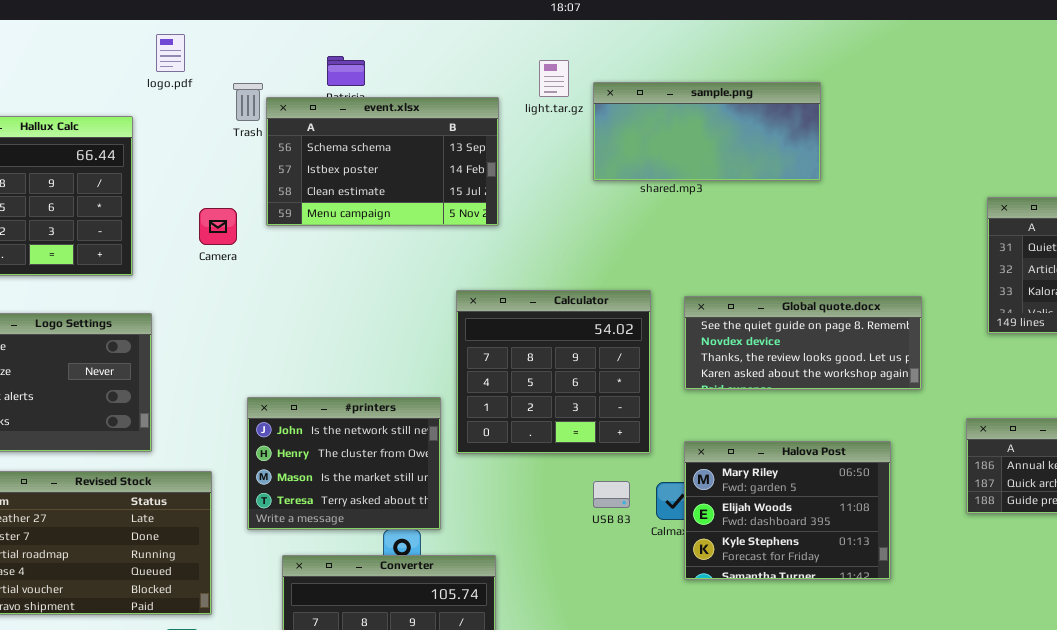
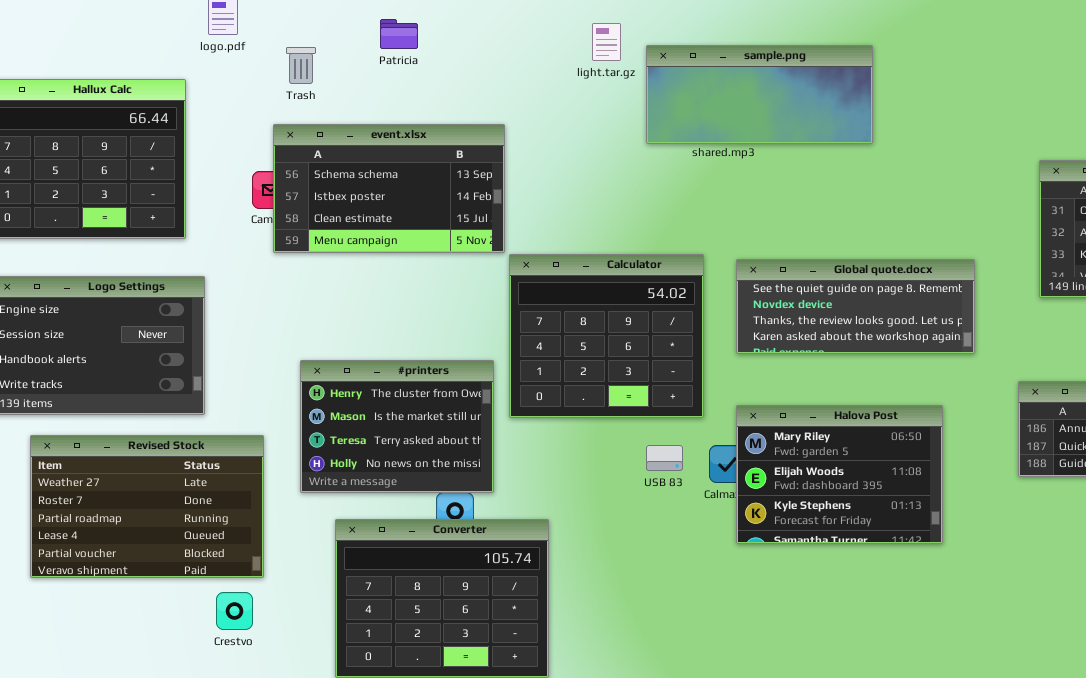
event.xlsx: [266,97,499,226] -> [273,124,505,253], moved
#printers: [247,397,441,530] -> [300,360,494,493], scrolled down 1 row

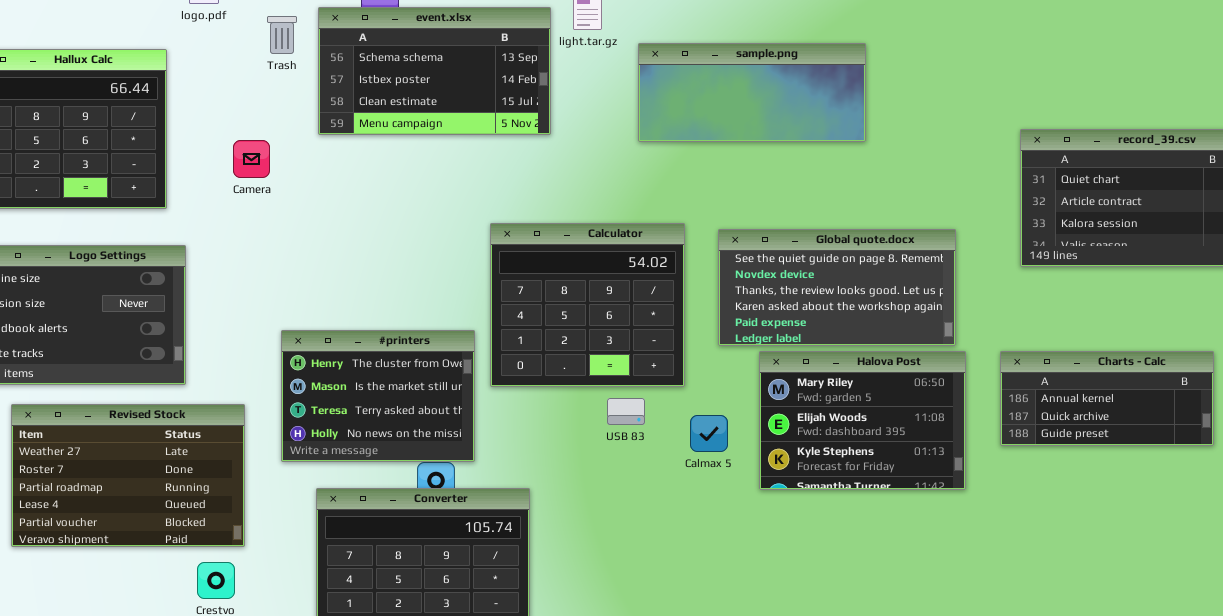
sample.png: [646,45,873,144] -> [638,43,866,142], moved
event.xlsx: [273,124,505,253] -> [318,7,551,135], moved
Global quote.docx: [736,259,975,354] -> [718,229,956,346], resized
Halova Post: [736,405,943,544] -> [759,351,966,490], moved
USB 83: [646,445,683,471] -> [607,398,645,425], moved

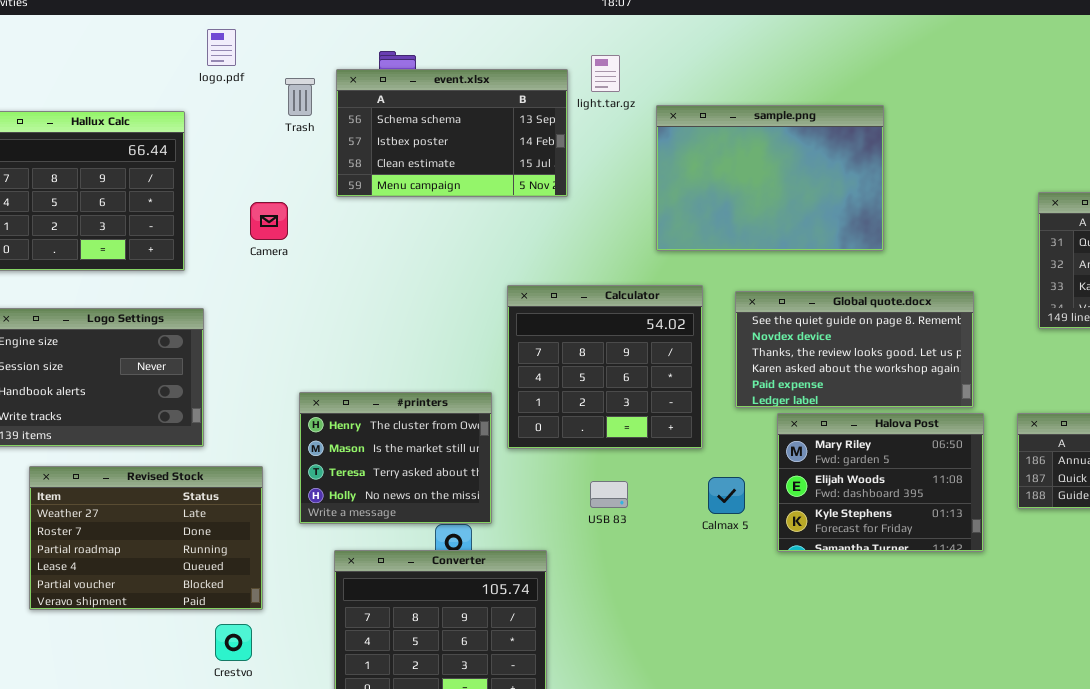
sample.png: [638,43,866,142] -> [656,105,884,251], resized
USB 83: [607,398,645,425] -> [590,481,628,508], moved

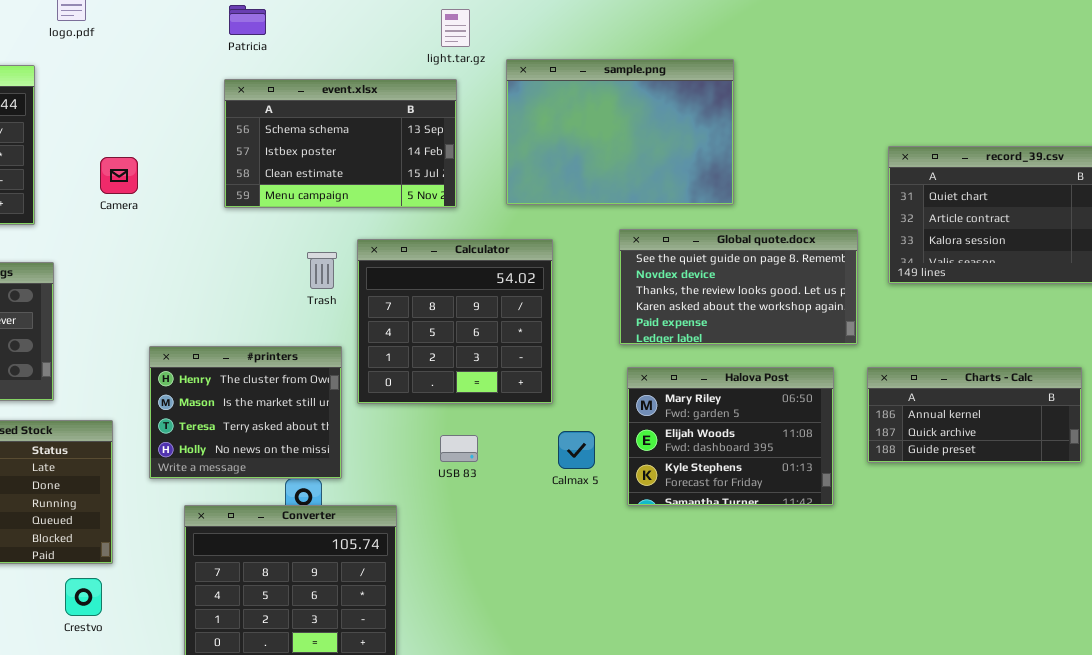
event.xlsx: [336,69,568,197] -> [224,79,457,208], moved
Trash: [285,78,315,116] -> [307,252,337,289], moved
Global quote.docx: [735,291,974,408] -> [619,229,858,345], moved

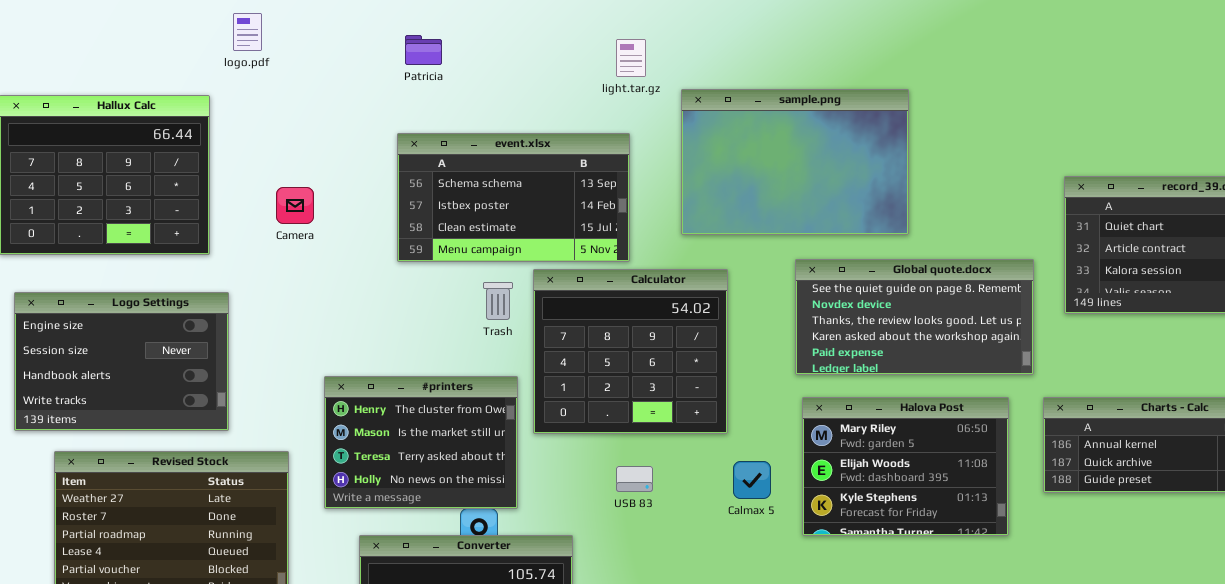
event.xlsx: [224,79,457,208] -> [397,133,630,262], moved

